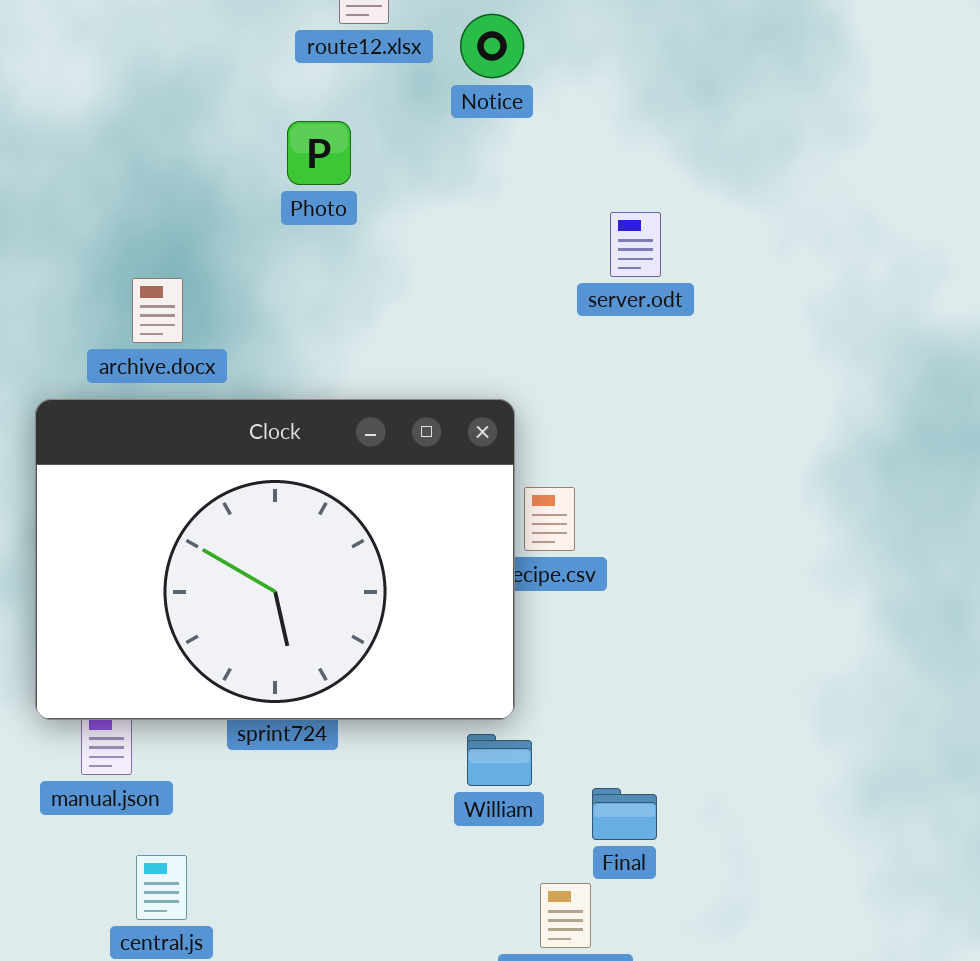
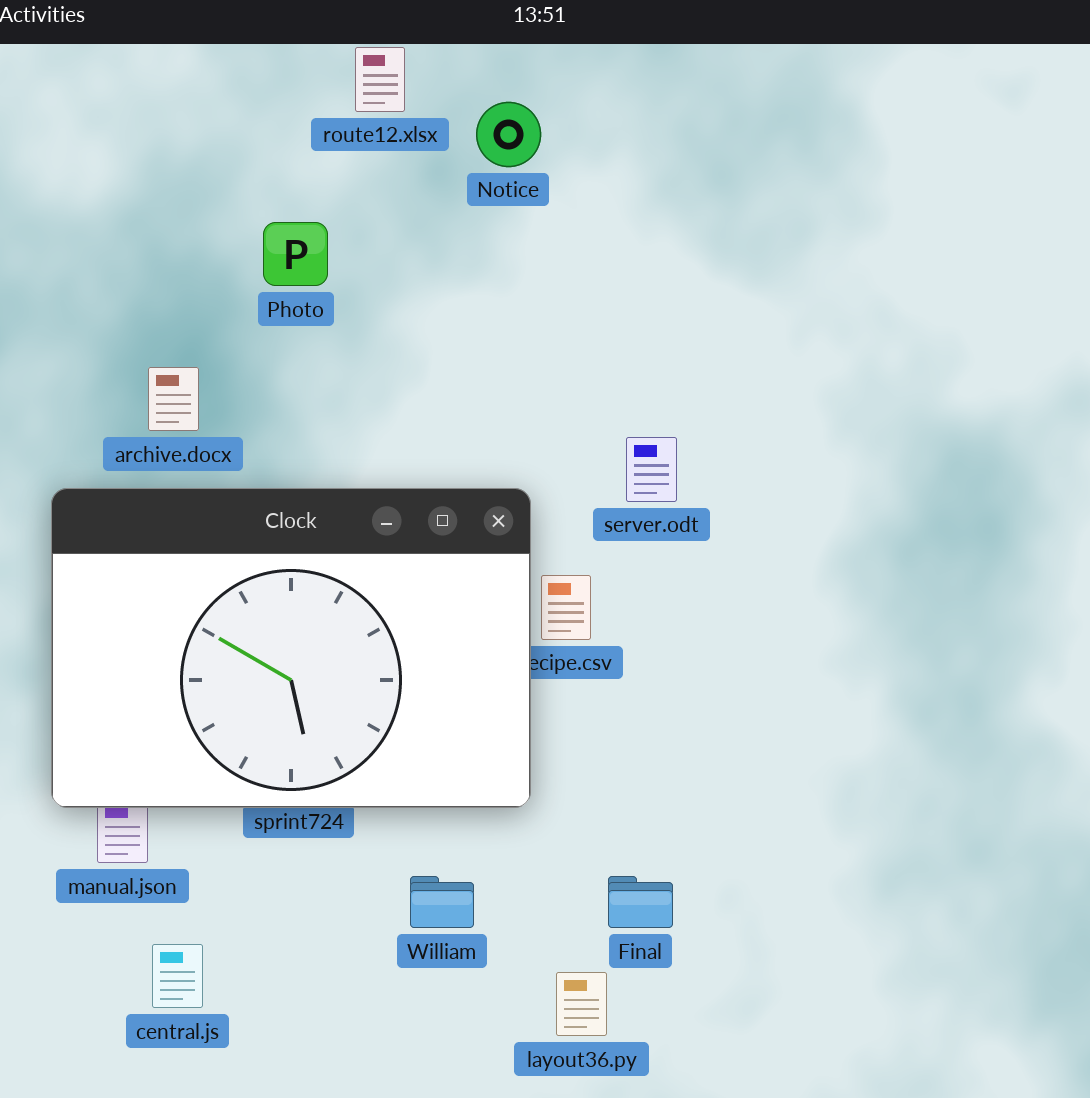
Photo: [287,121,351,185] -> [263,222,328,286], moved
server.odt: [610,212,661,277] -> [626,437,677,502], moved
William: [467,734,532,786] -> [410,876,474,928], moved

